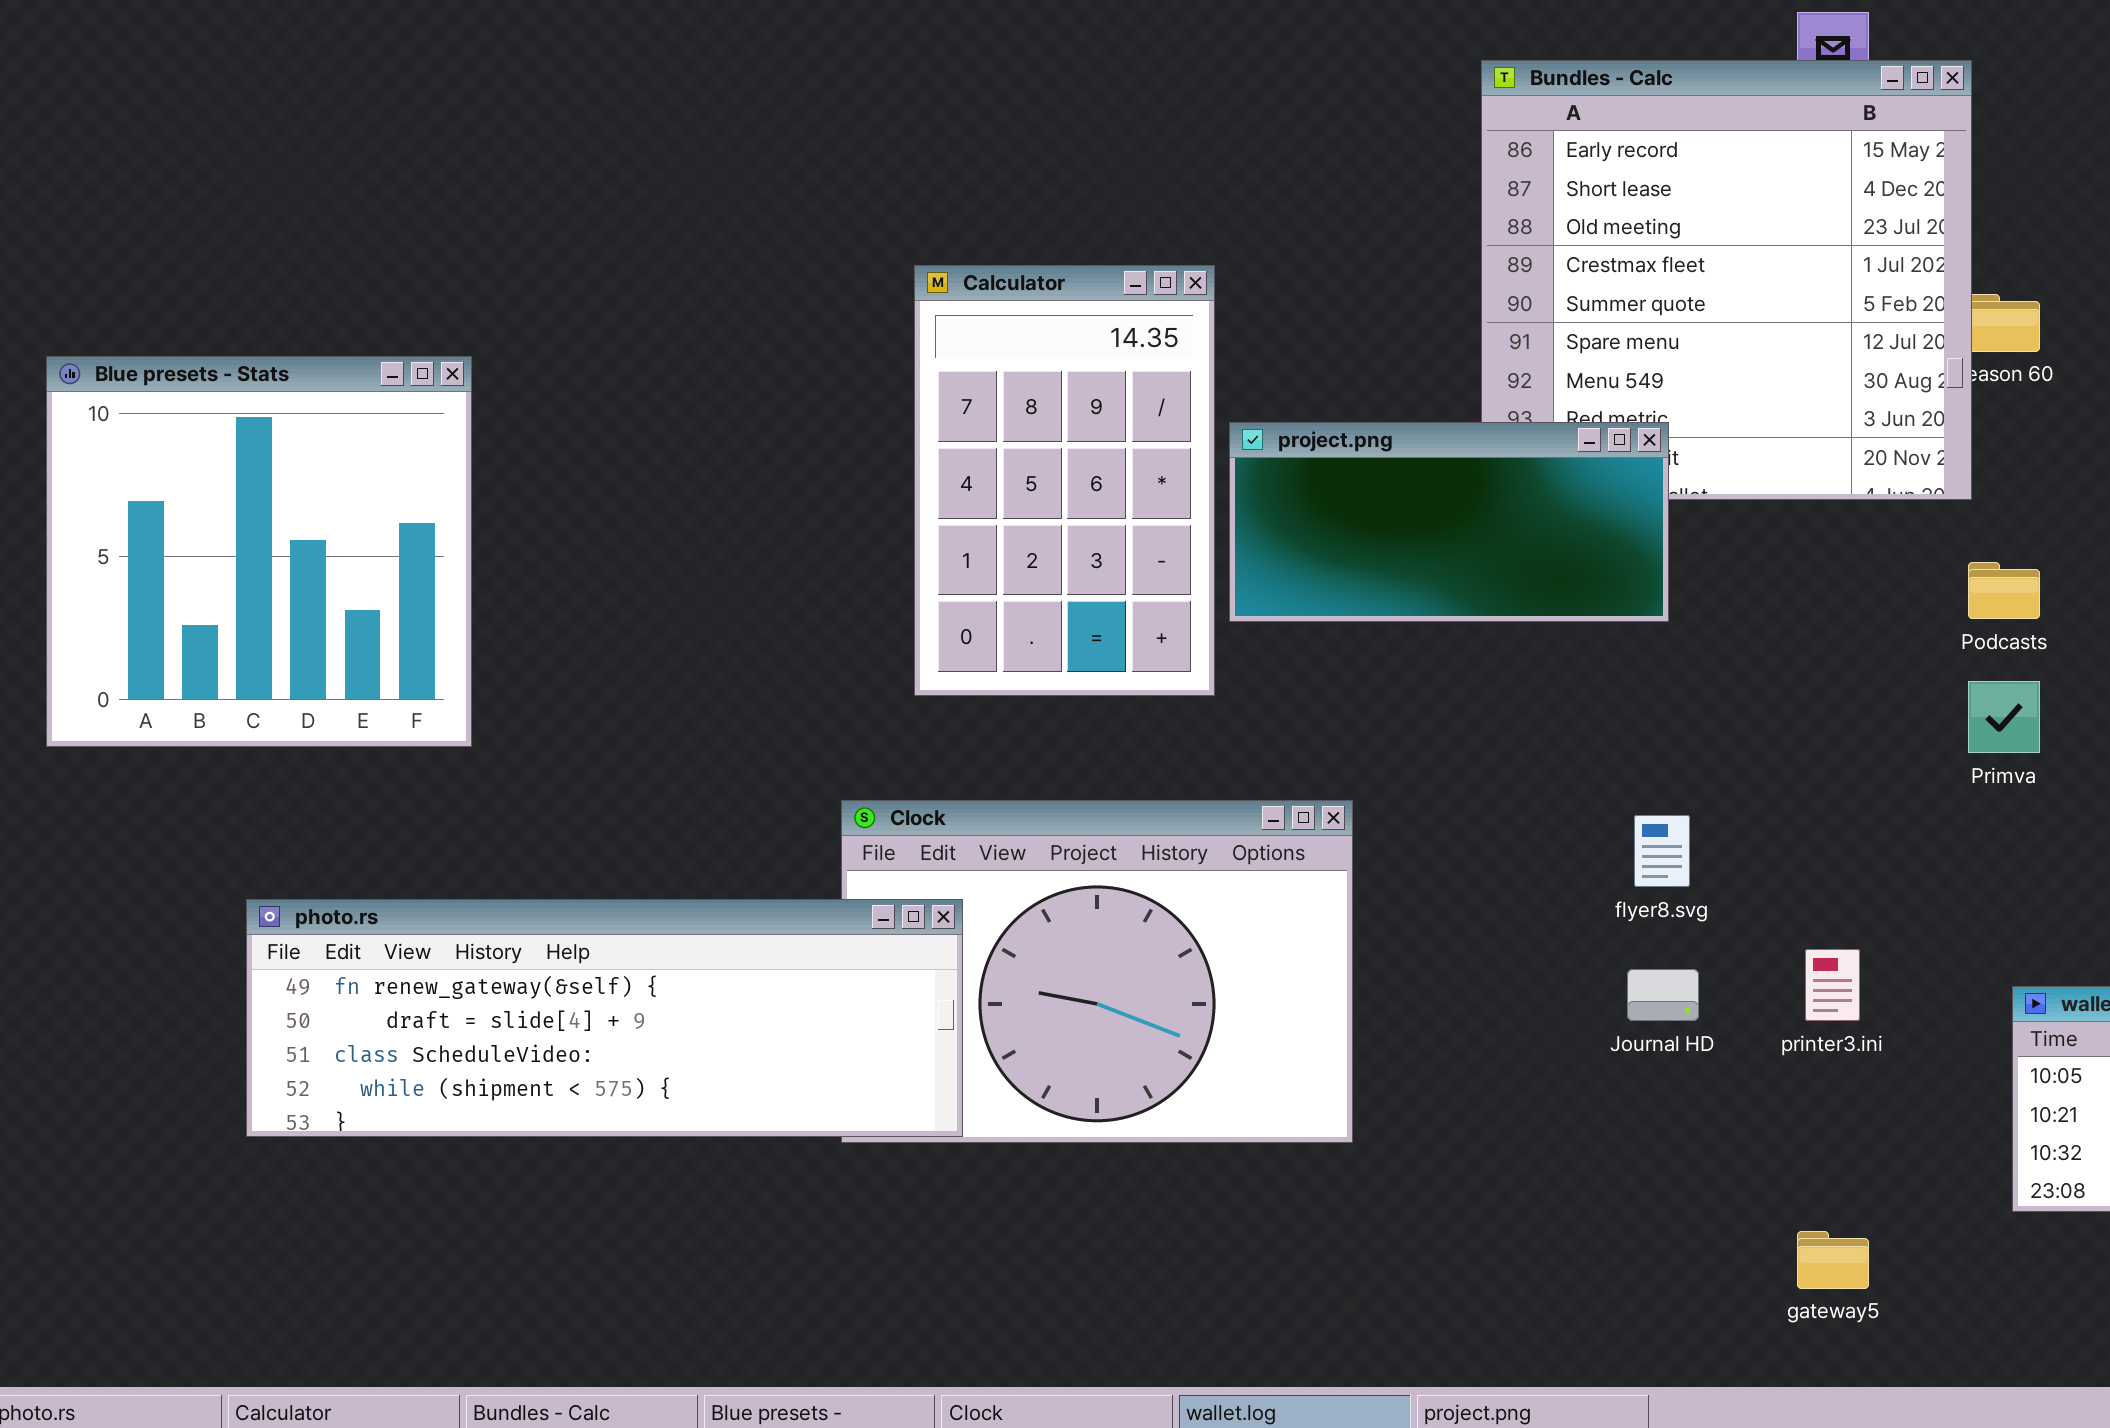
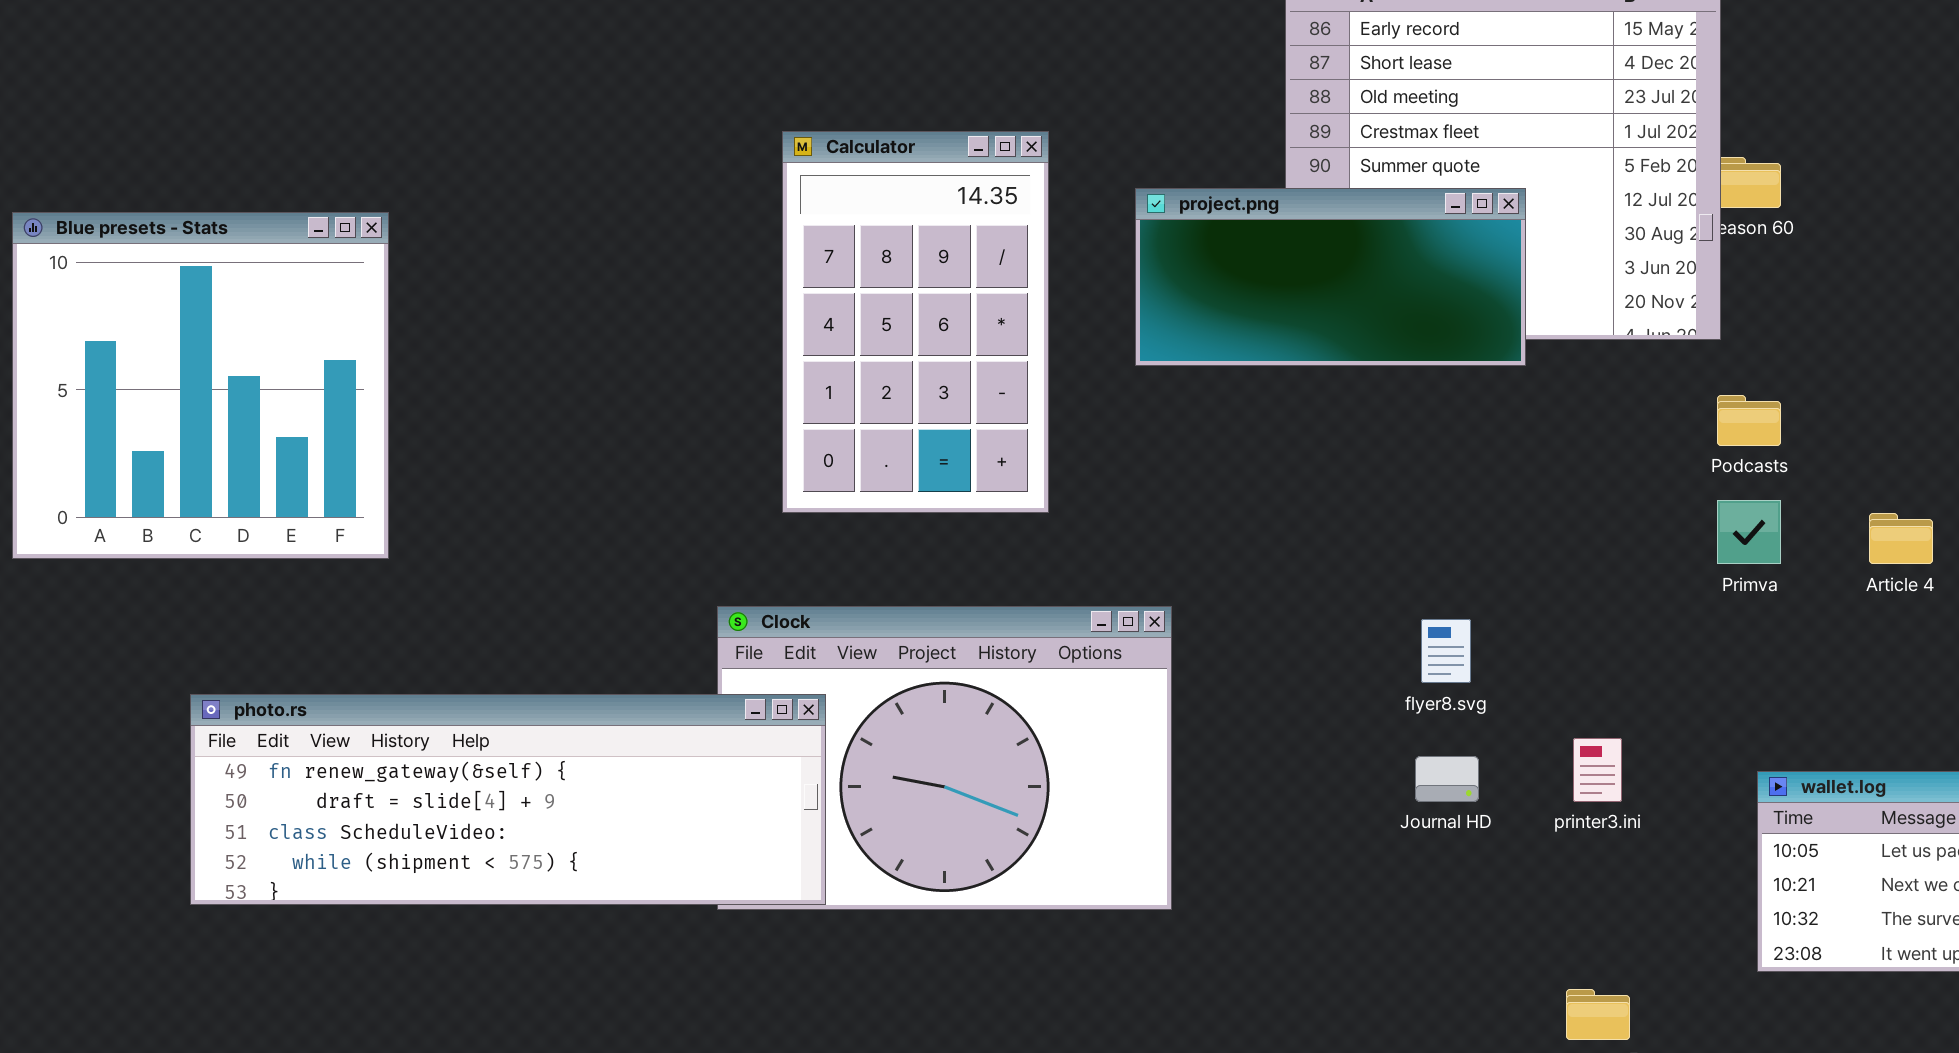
project.png: [1229,422,1669,622] -> [1135,188,1526,366], moved

